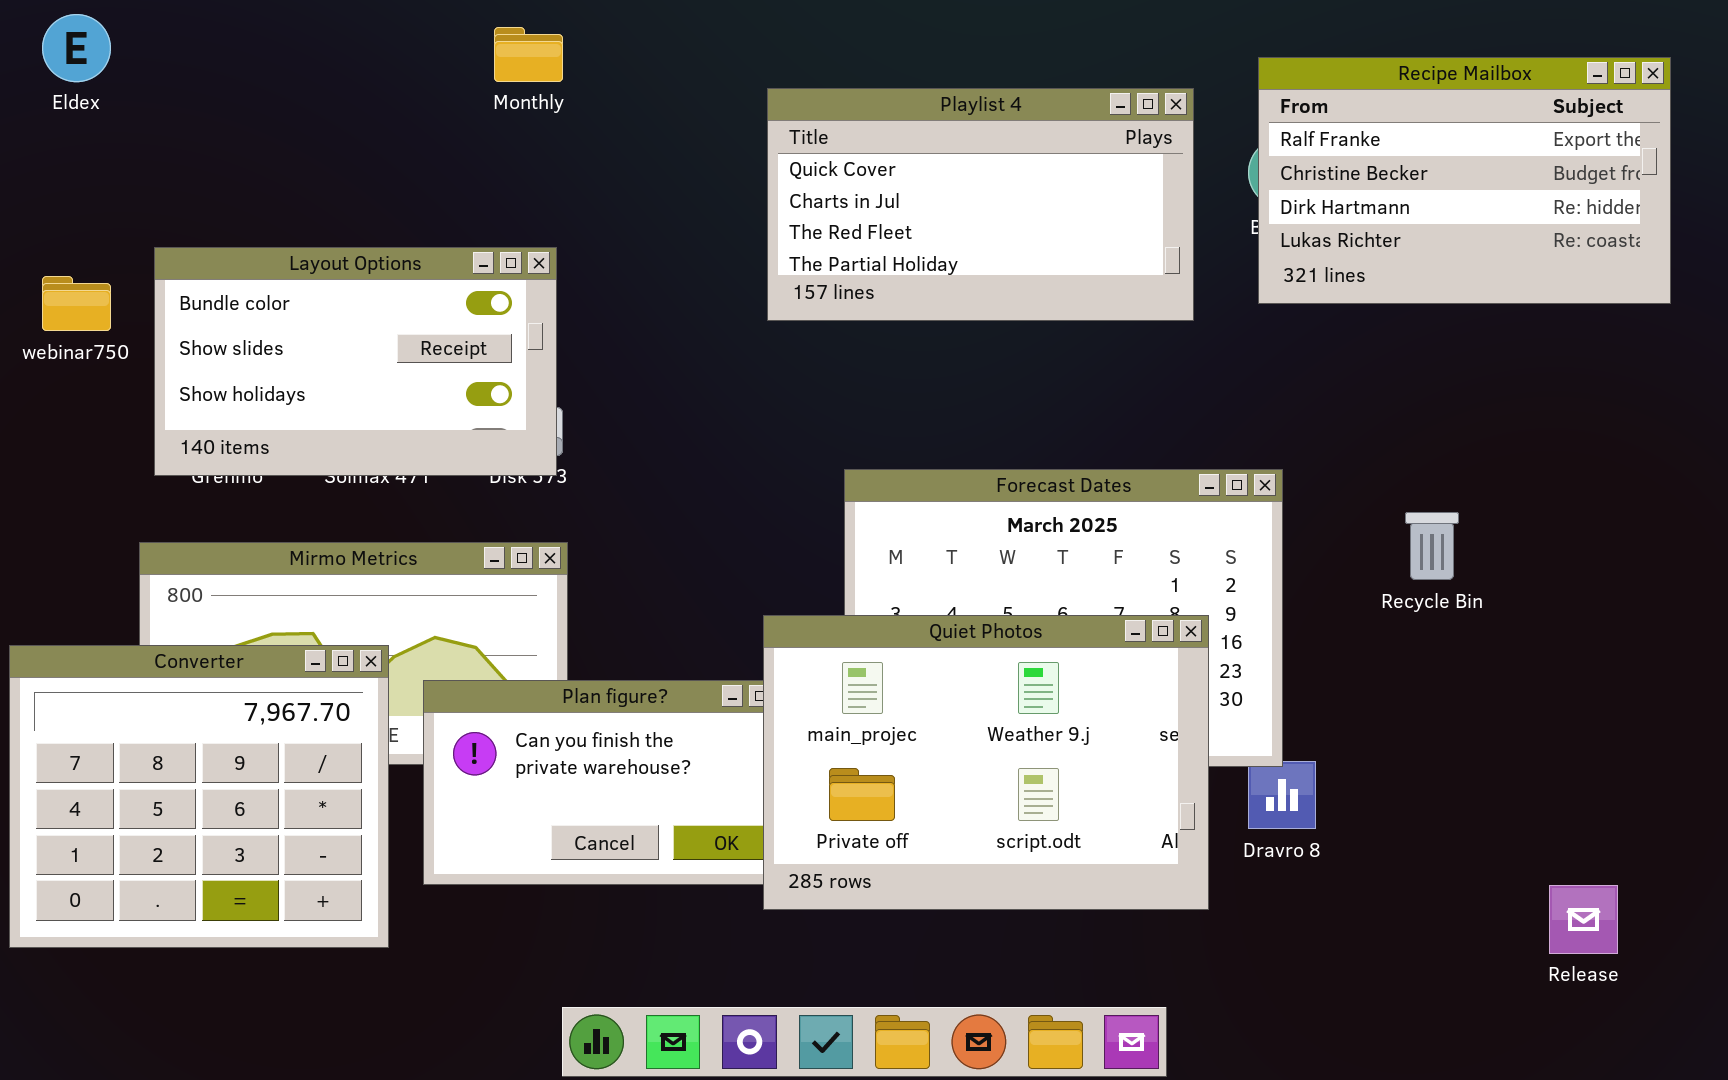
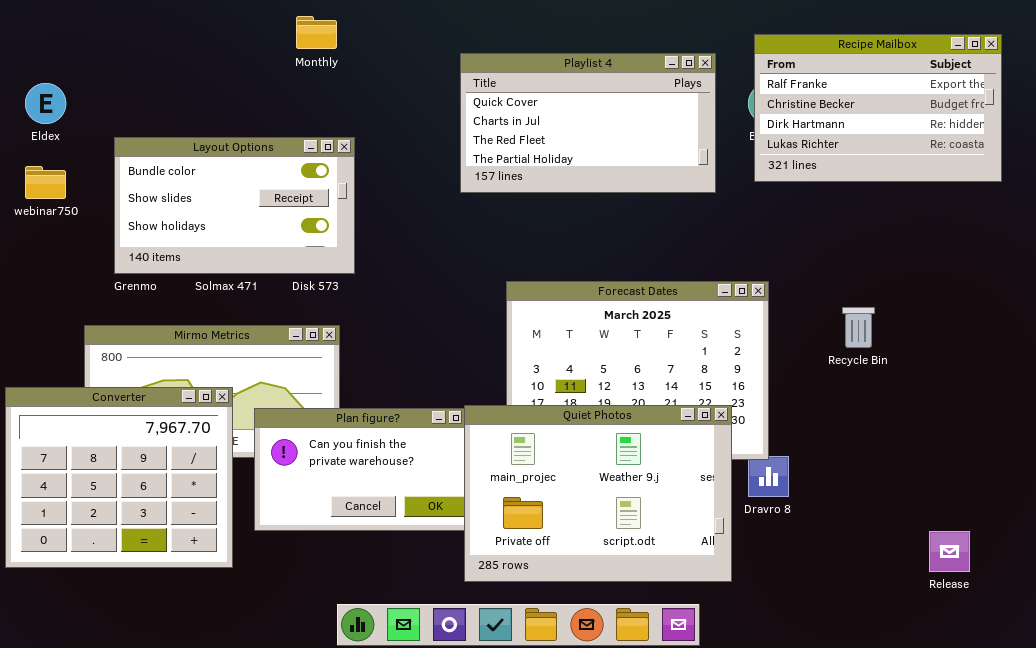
Eldex: [42,14,111,82] -> [25,83,66,124], moved
Layout Options: [154,247,557,476] -> [114,137,355,274], moved
Quiet Photos: [763,615,1209,910] -> [464,405,732,582], moved

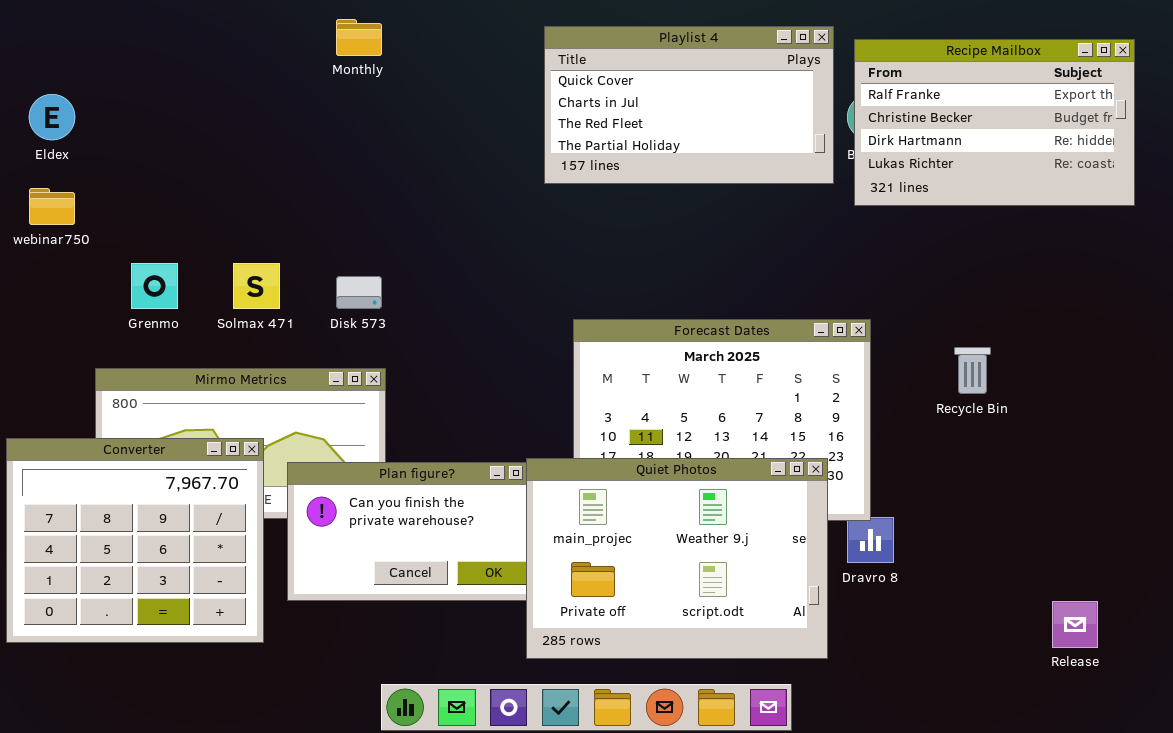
Playlist 4: [460,53,716,193] -> [544,26,834,184], moved
Layout Options: [114,137,355,274] -> none, closed

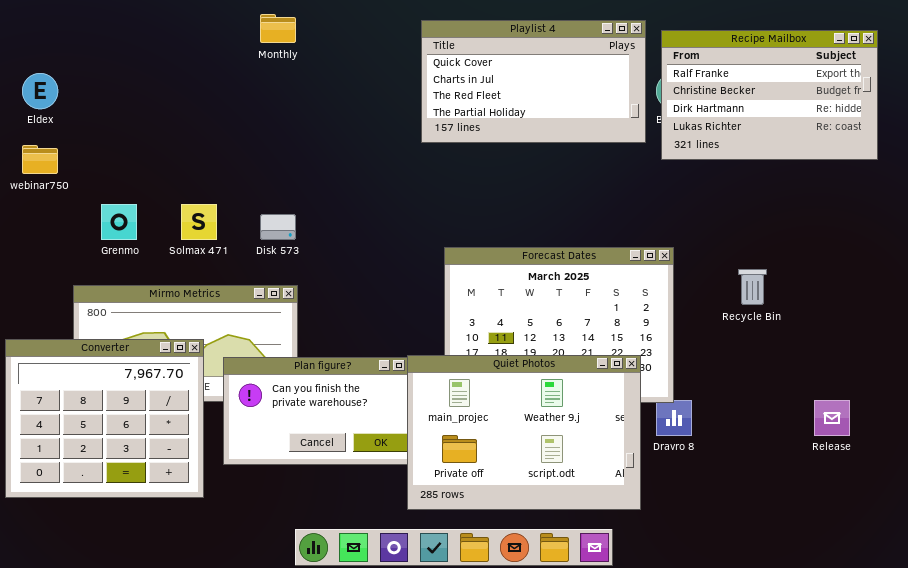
Release: [1052,601,1098,648] -> [814,400,850,436], moved

